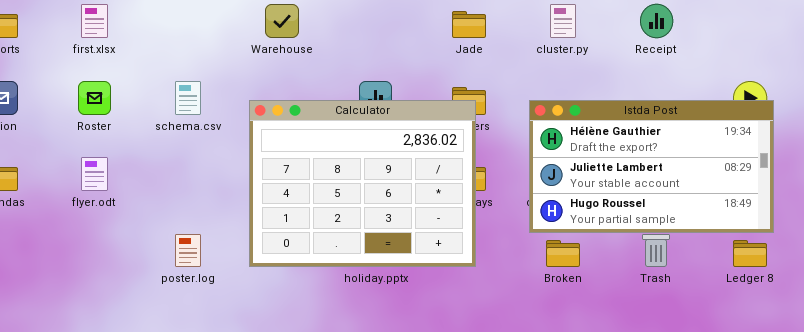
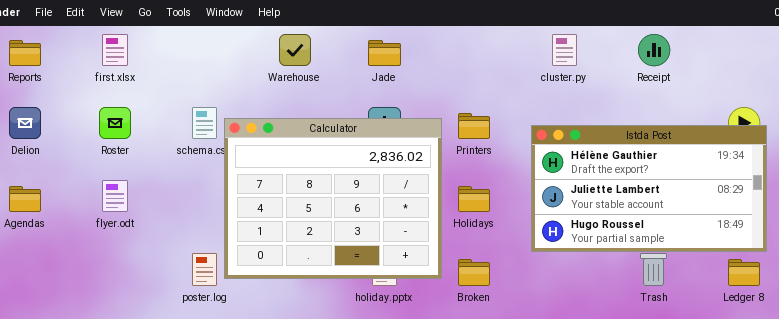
Jade: [452,11,486,38] -> [368,40,401,66], moved
Calculator: [249,100,476,267] -> [224,118,442,279], moved
Broken: [546,240,580,267] -> [458,259,490,286], moved

